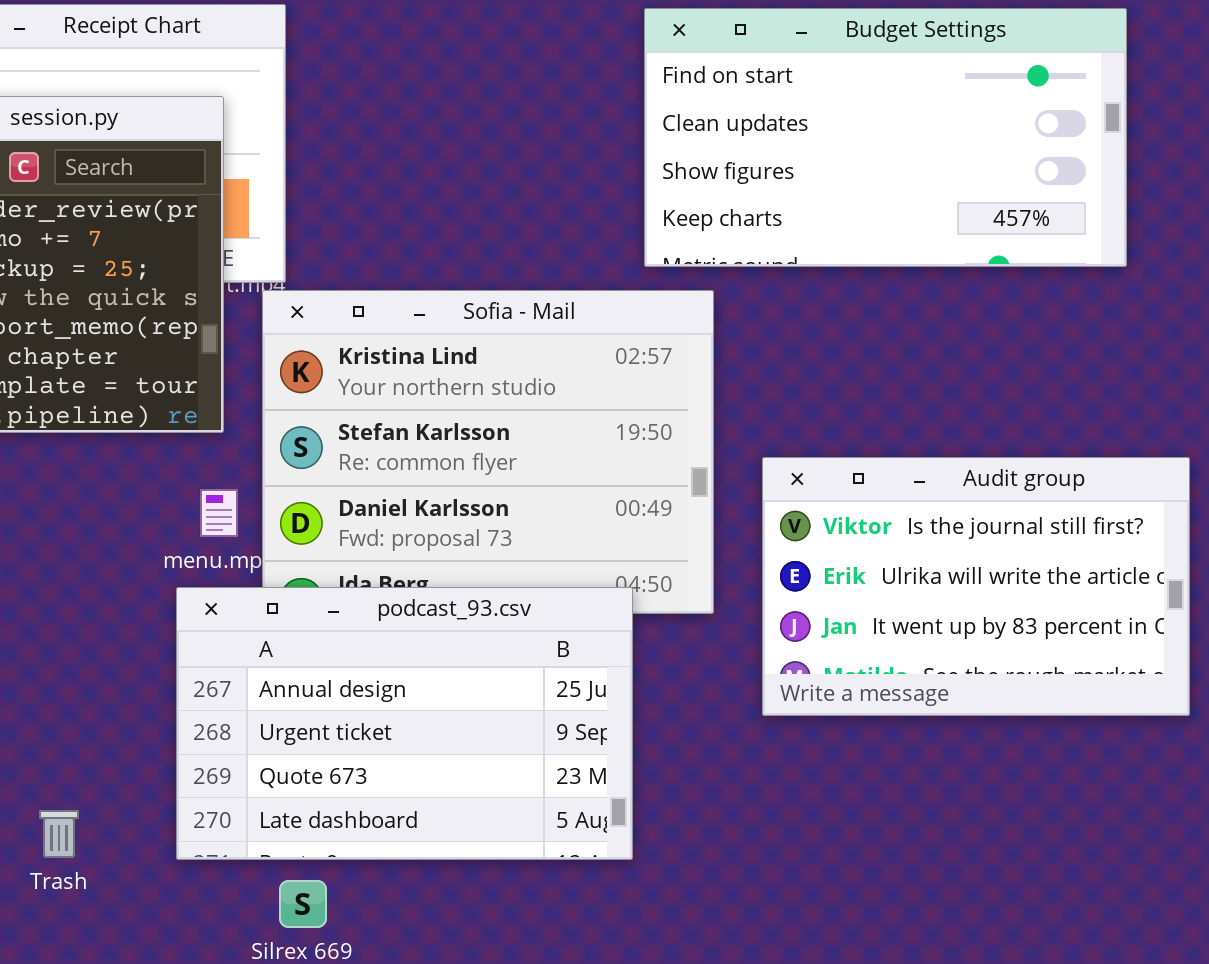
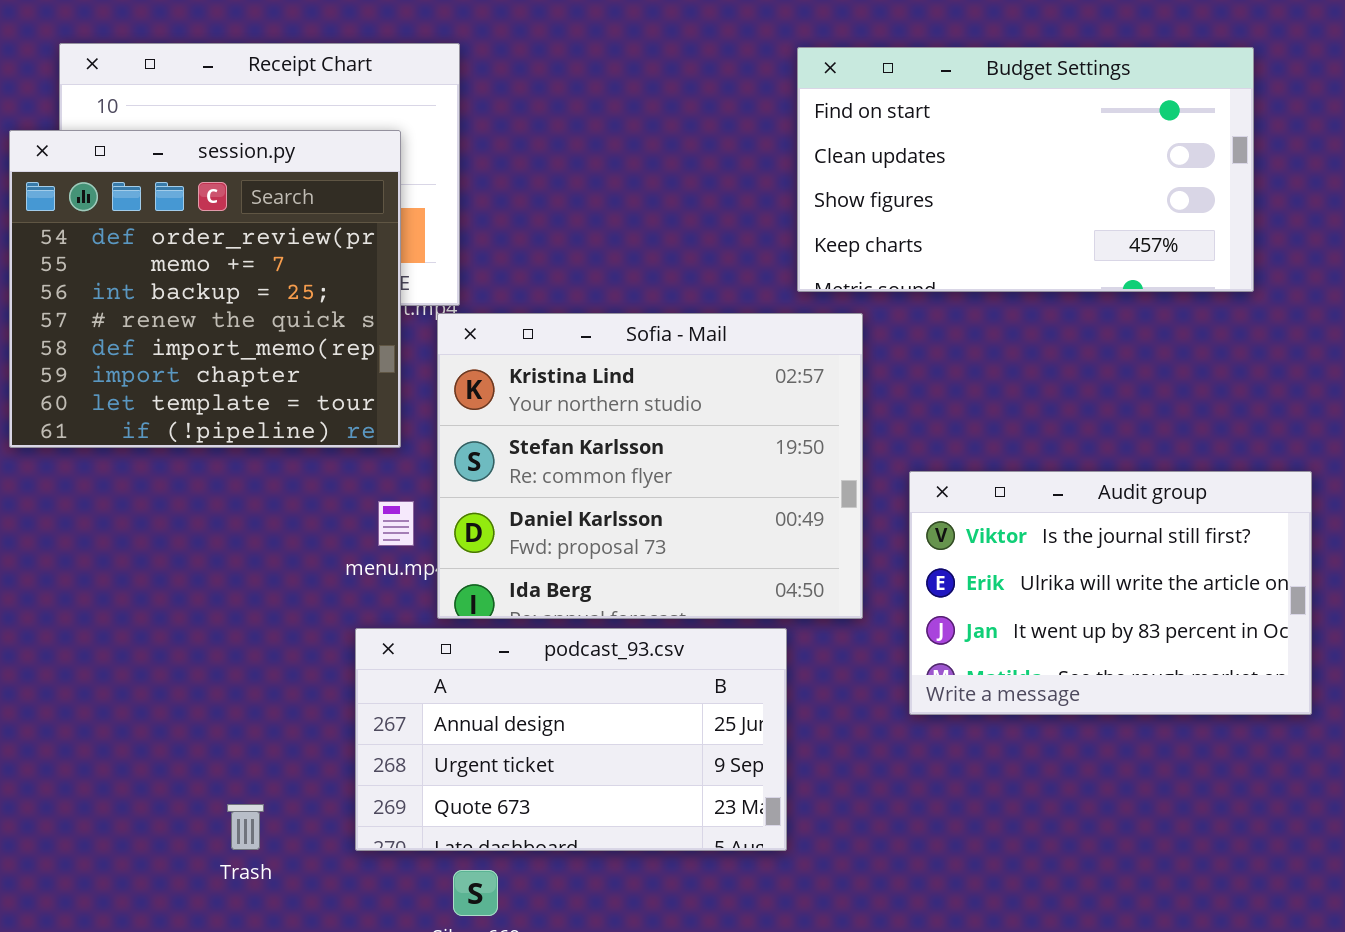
podcast_93.csv: [176,587,633,860] -> [355,628,787,851], resized

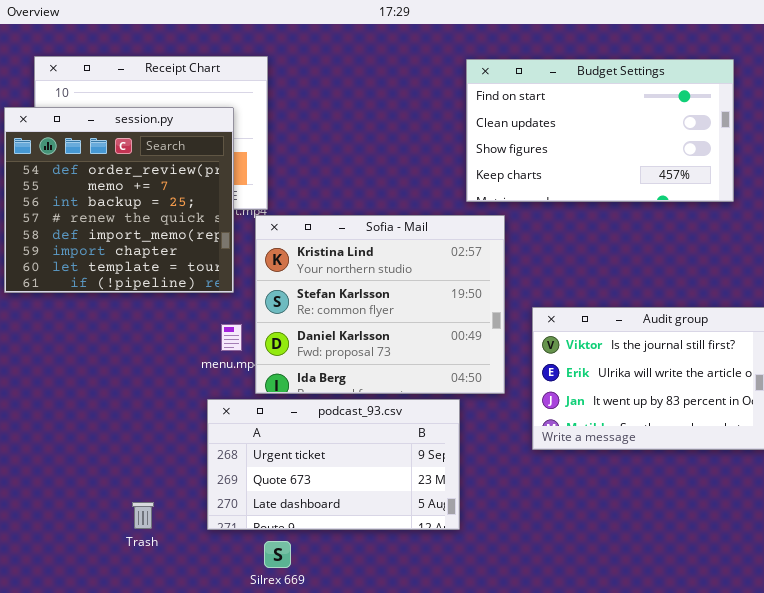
podcast_93.csv: [355,628,787,851] -> [207,399,460,530], scrolled down 1 row

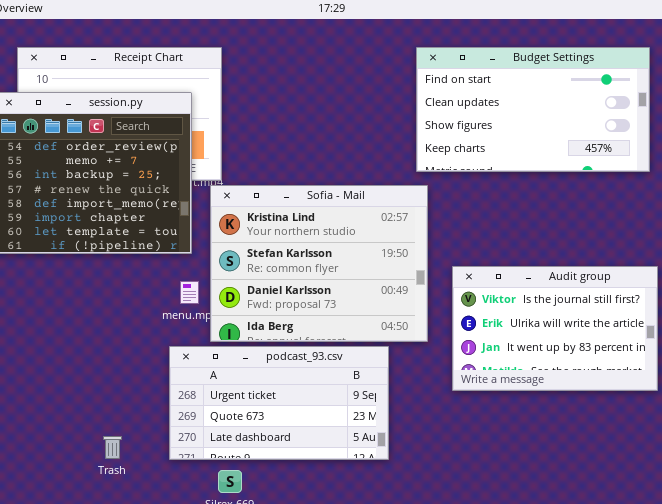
Budget Settings: [466,59,734,202] -> [416,47,650,172], moved

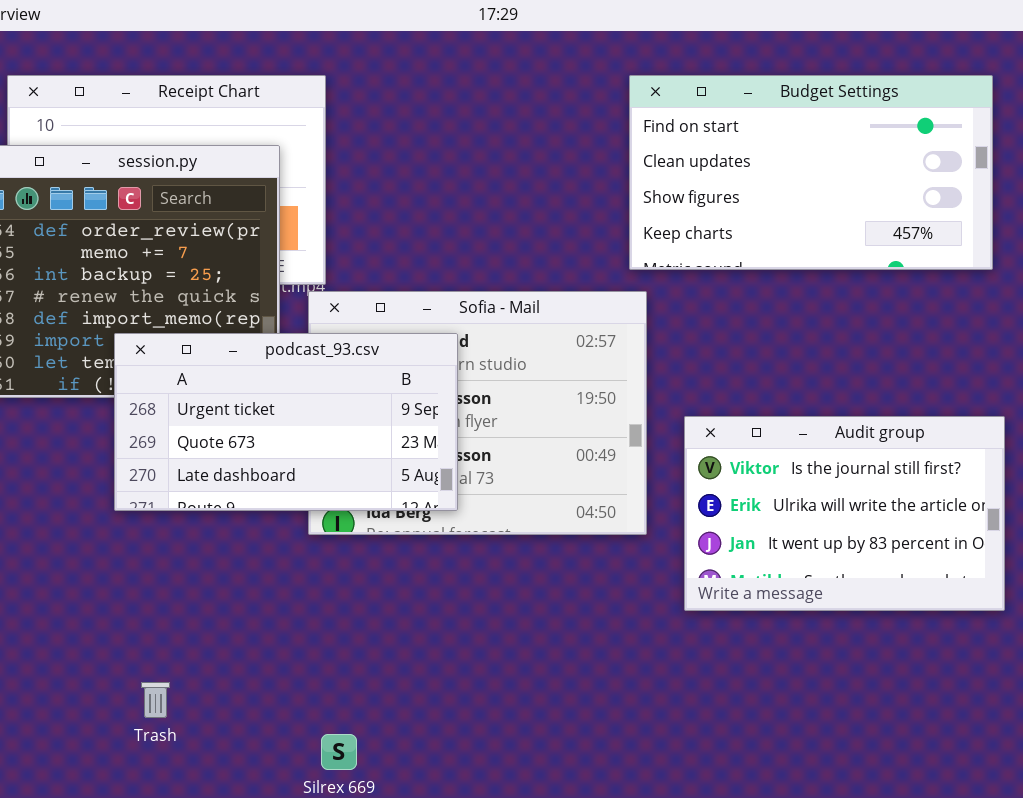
podcast_93.csv: [169,346,389,460] -> [114,333,458,511], moved

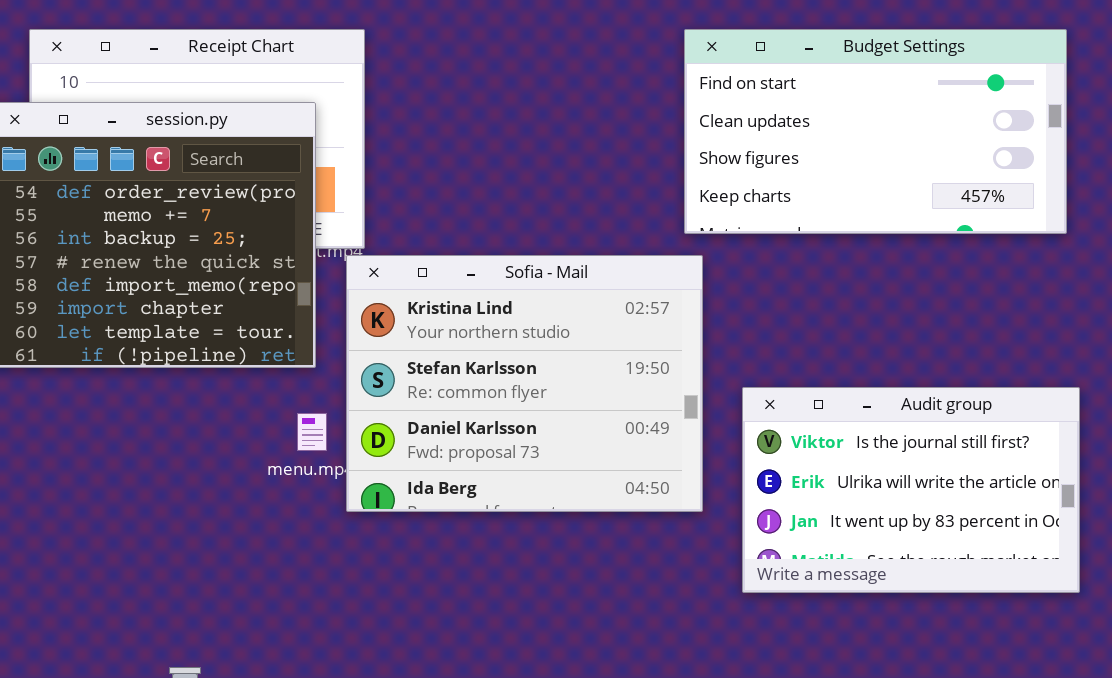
podcast_93.csv: [114,333,458,511] -> none, closed

